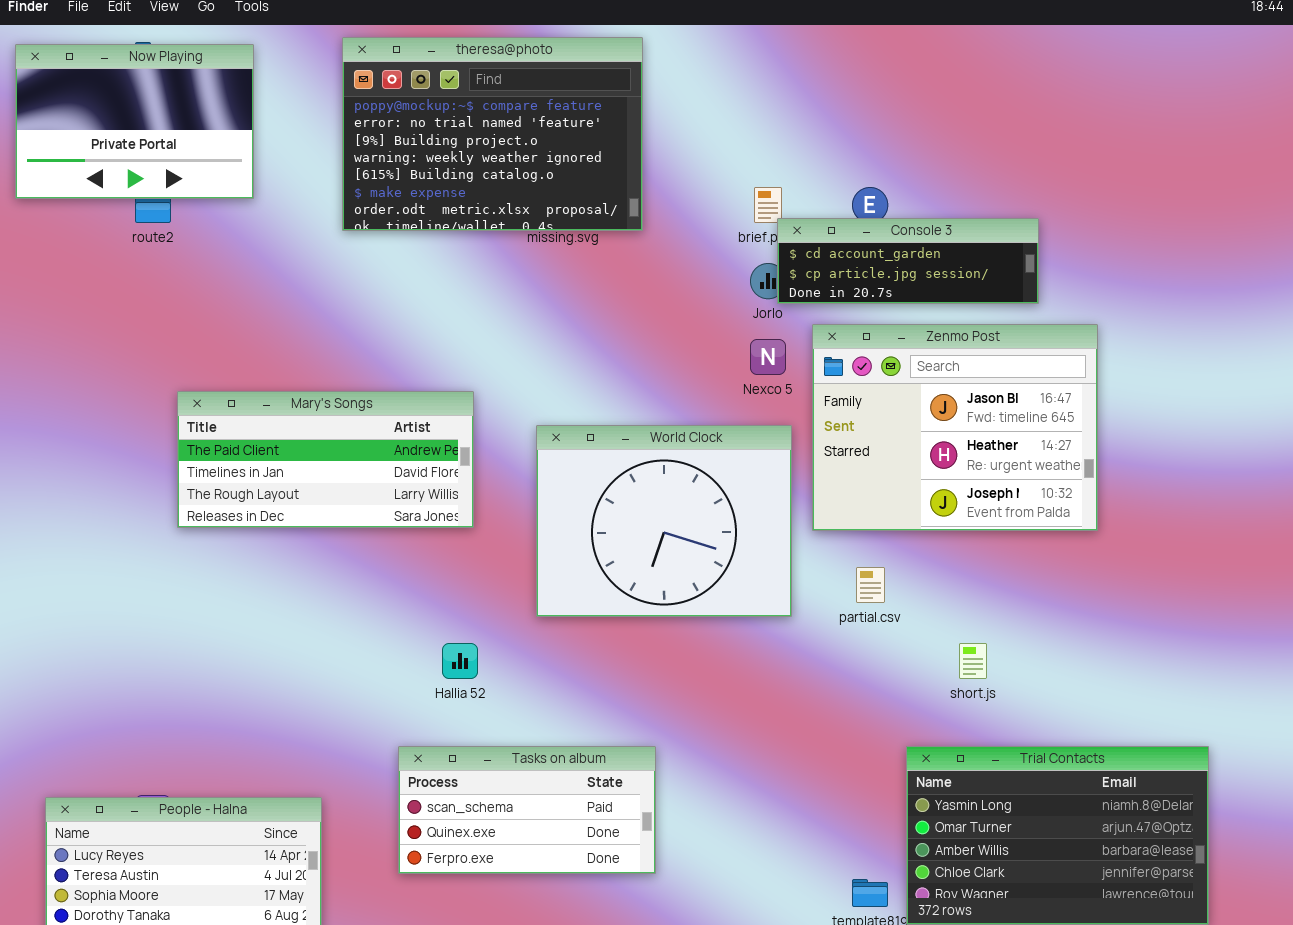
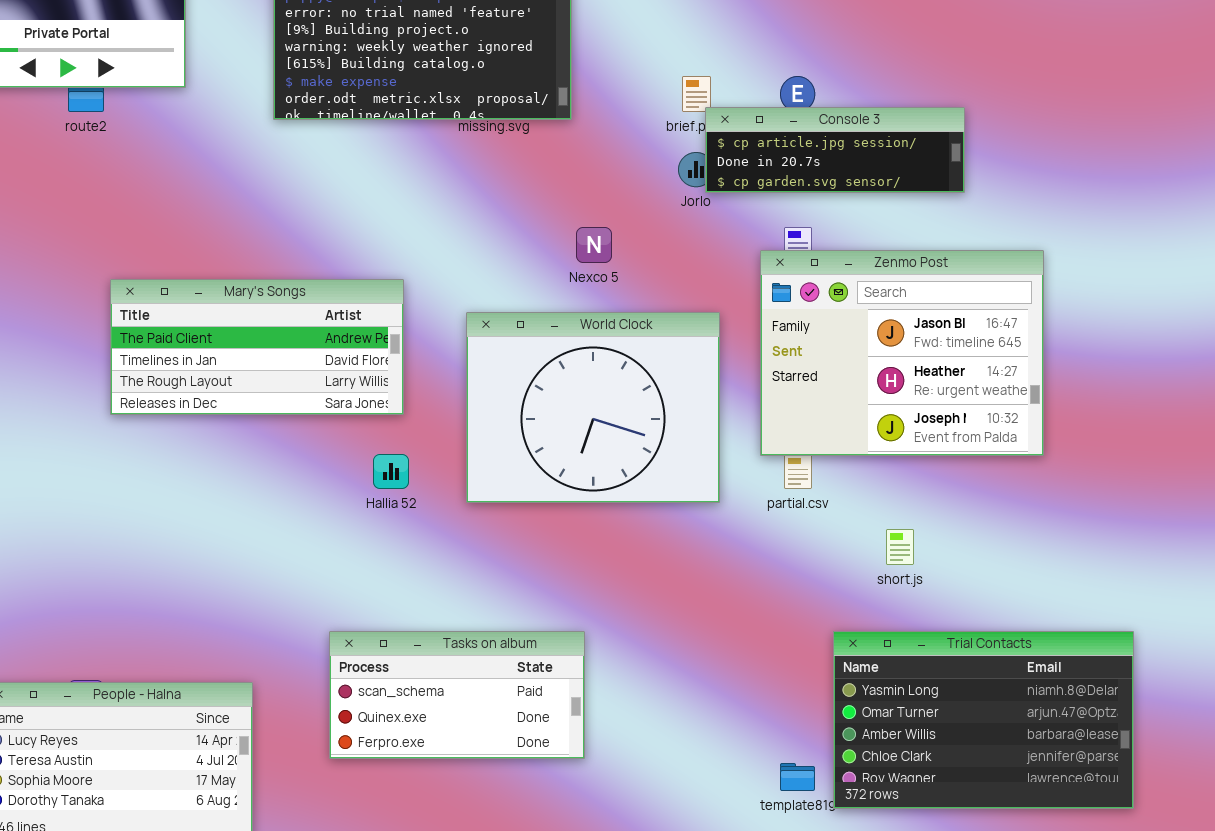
Console 3: [777,218,1039,304] -> [705,107,965,193], scrolled down 1 row
Zenmo Post: [812,324,1098,531] -> [760,250,1044,456], moved
Nexco 5: [750,339,786,375] -> [576,227,612,263], moved
Hallia 52: [442,643,478,679] -> [373,454,409,489], moved

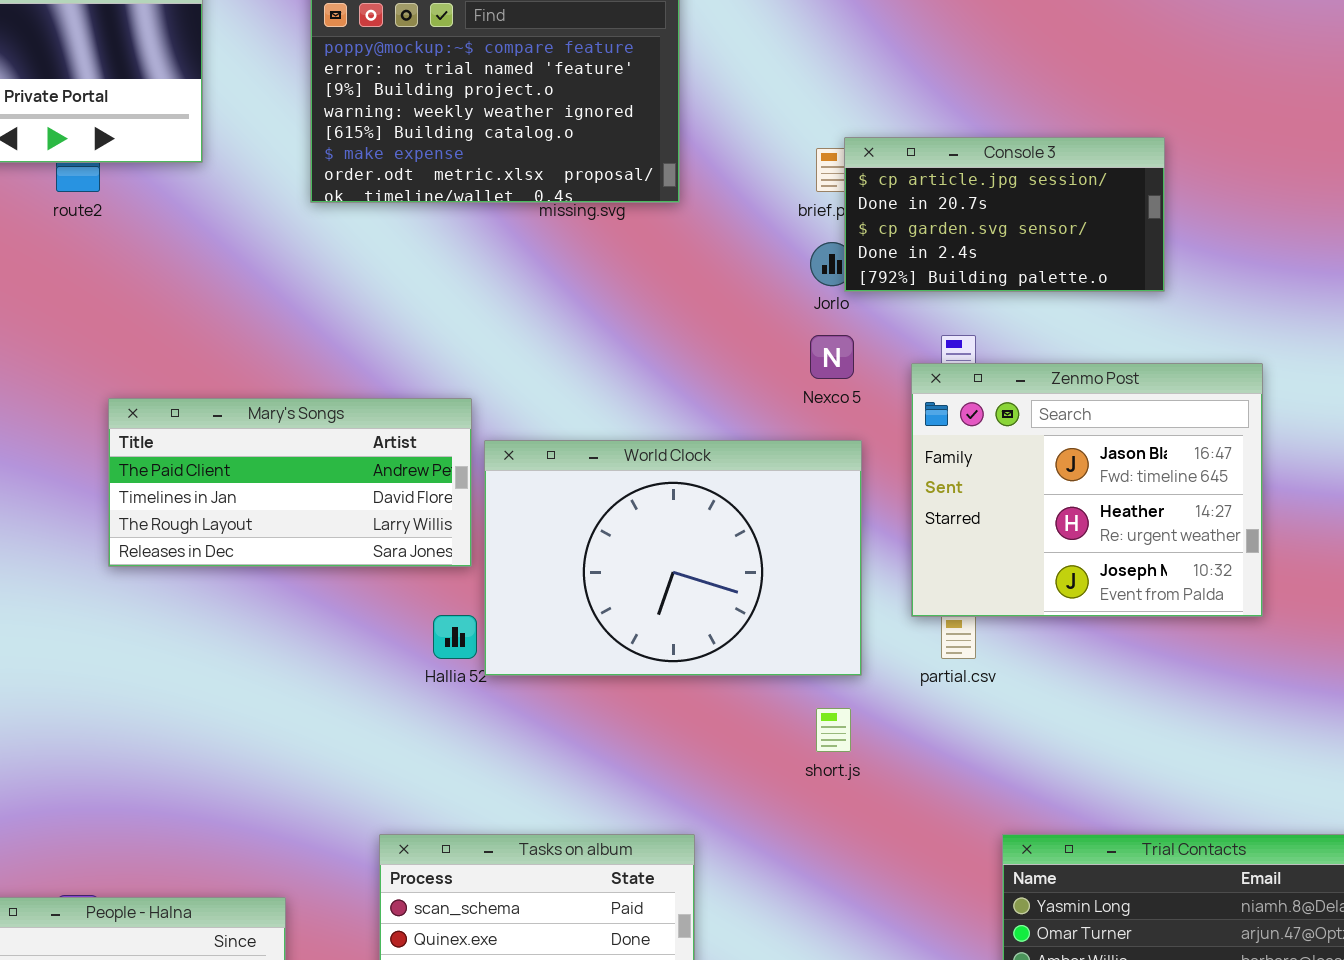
Console 3: [705,107,965,193] -> [844,137,1165,292], resized
Nexco 5: [576,227,612,263] -> [810,335,854,379], moved
World Clock: [466,312,720,503] -> [484,440,862,676], resized
short.js: [886,529,914,565] -> [816,708,851,752], moved

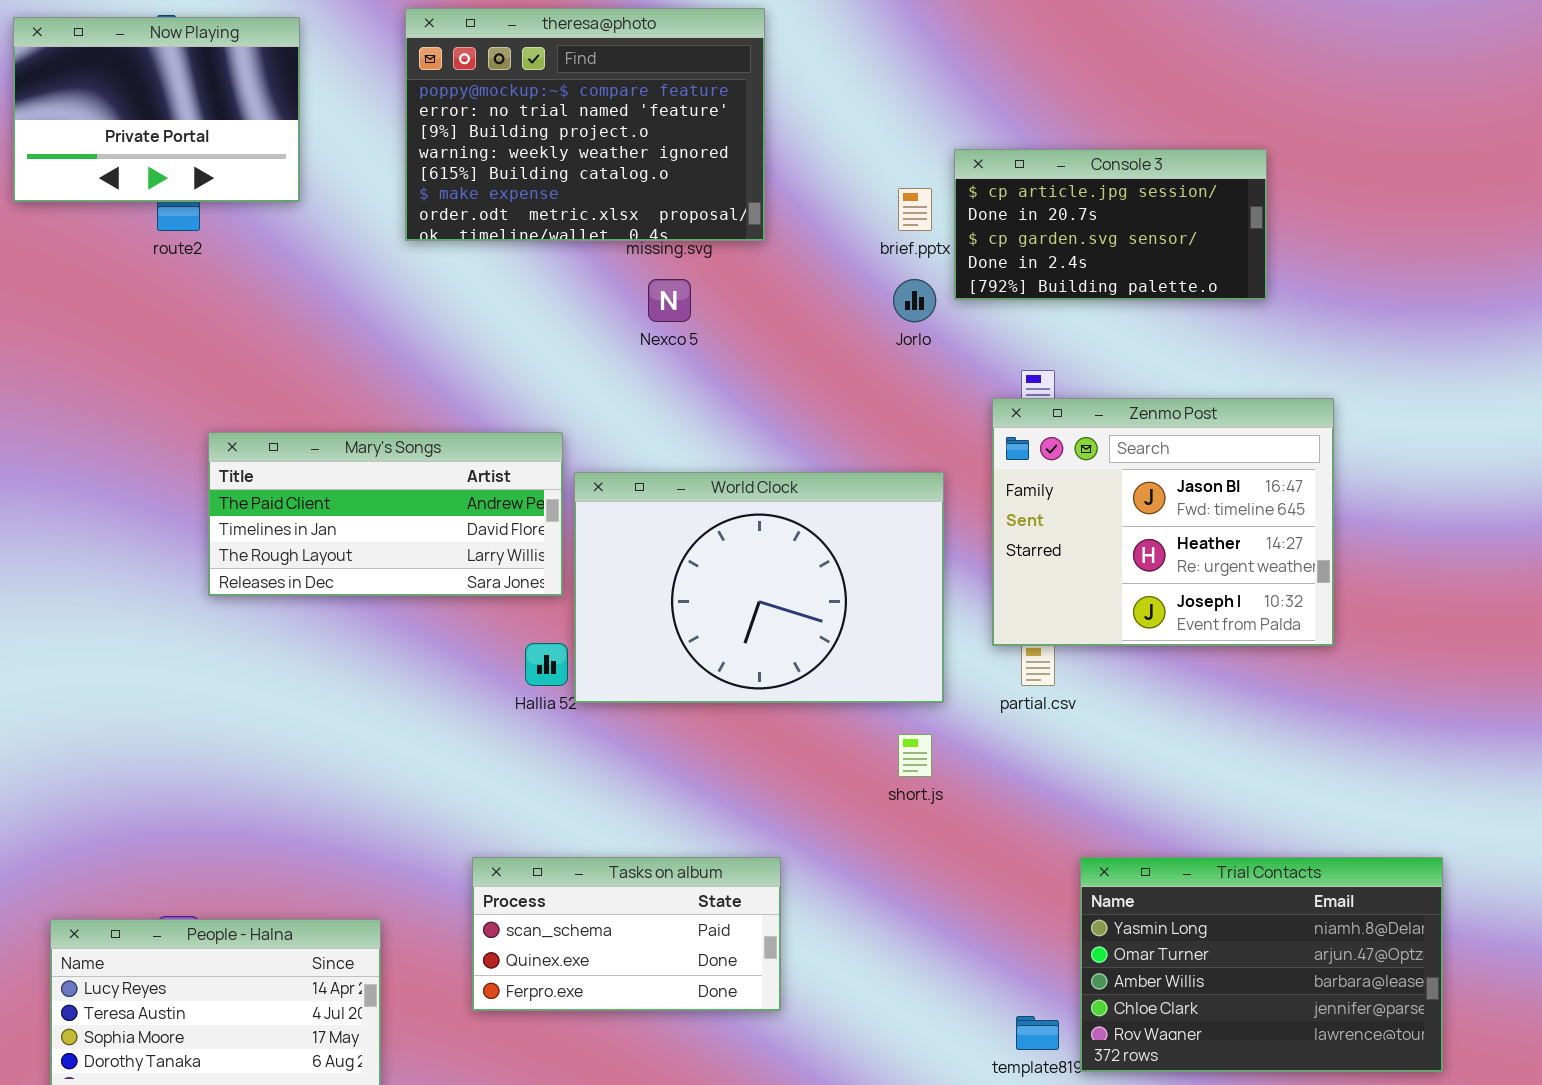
Console 3: [844,137,1165,292] -> [954,149,1267,300], moved
Nexco 5: [810,335,854,379] -> [648,279,691,322], moved

